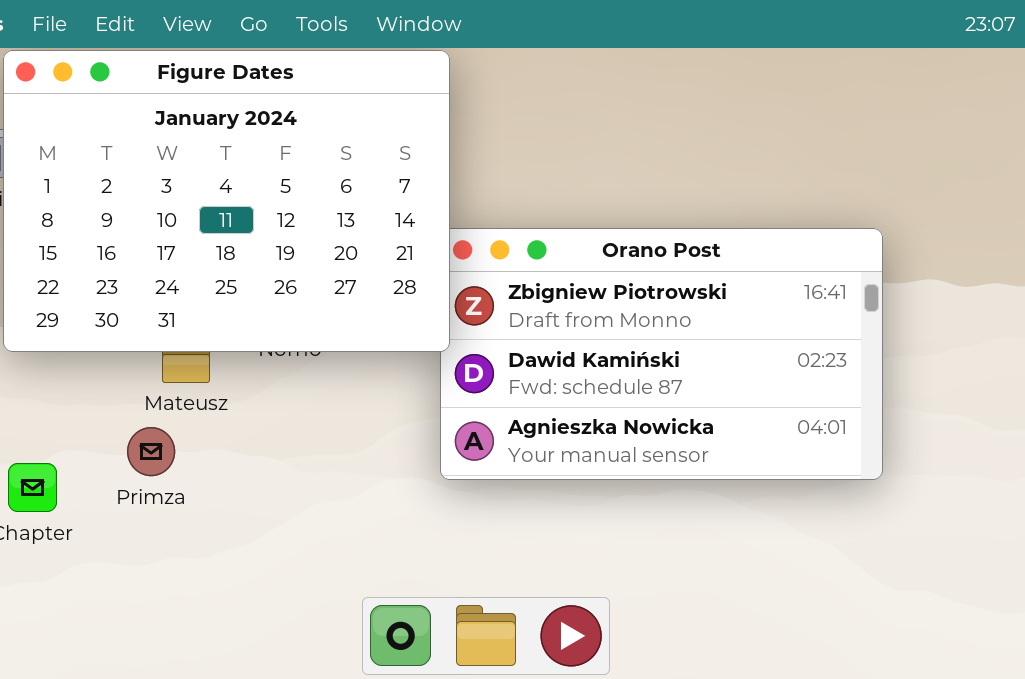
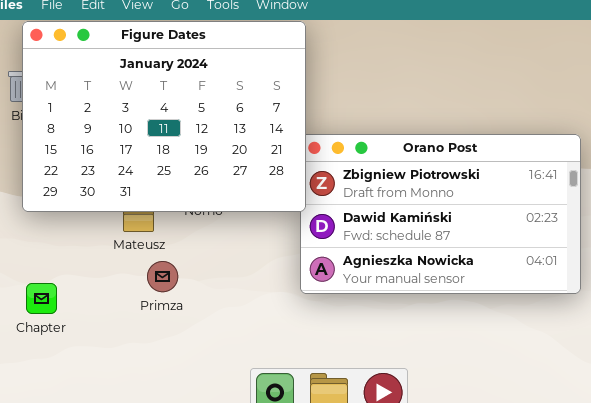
Primza: [127,427,175,476] -> [147,261,178,292], moved

